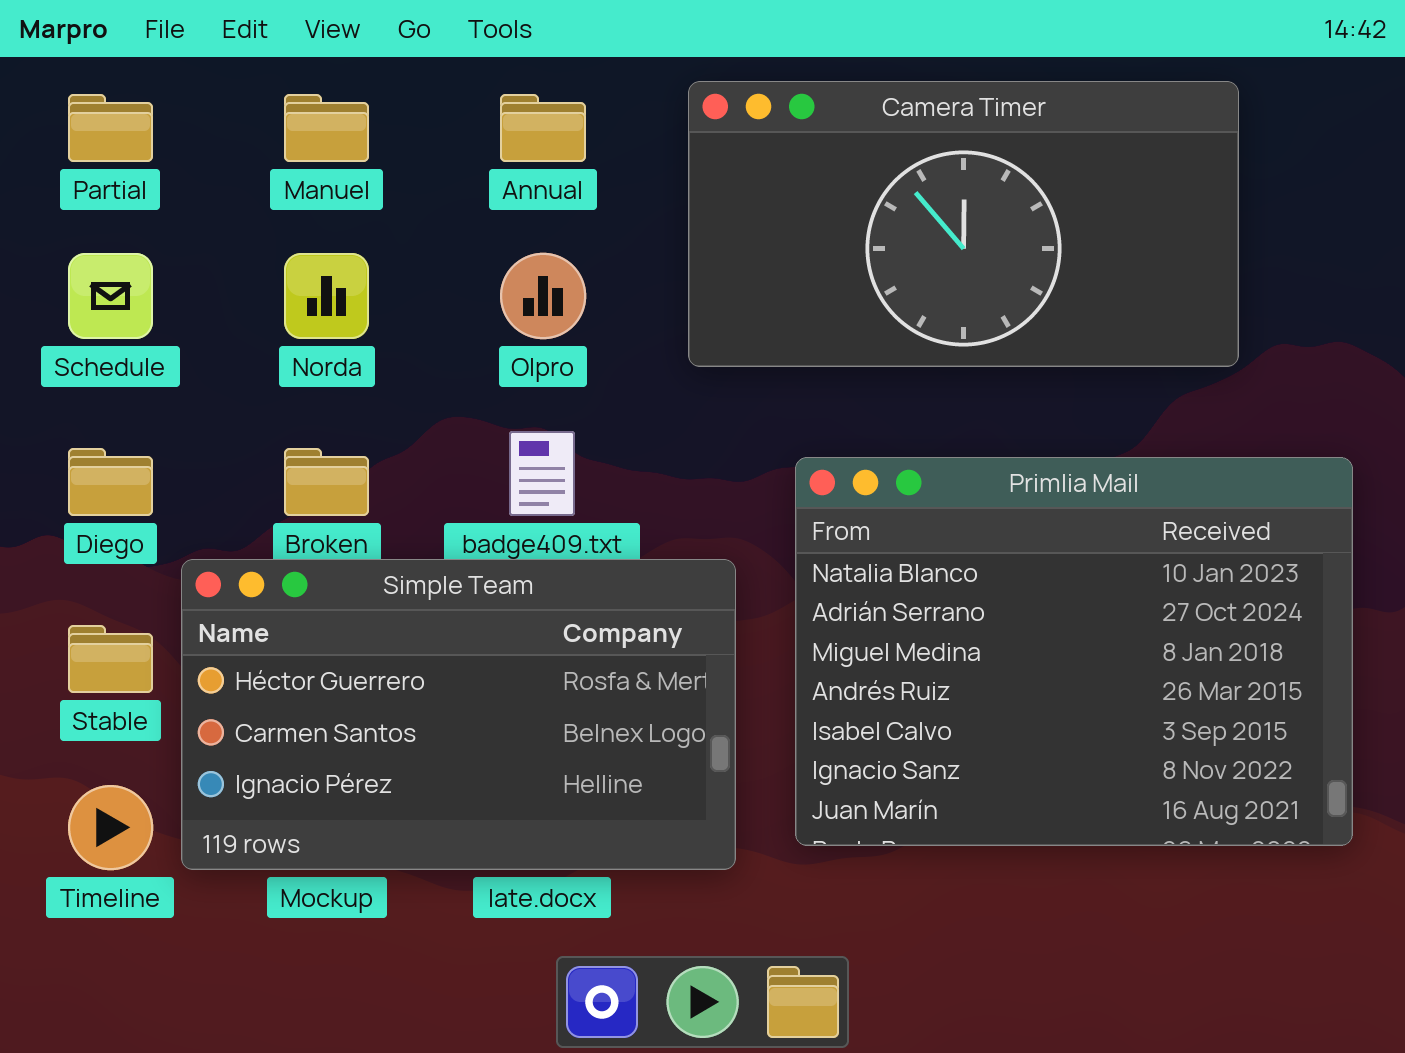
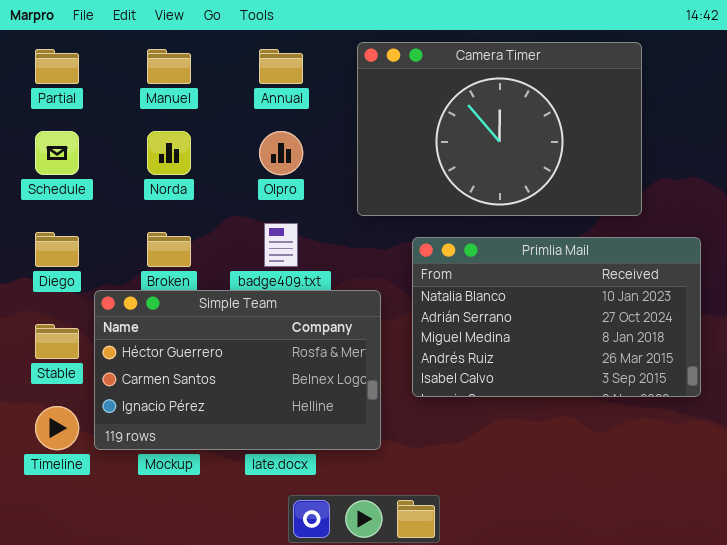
Camera Timer: [688,81,1239,367] -> [357,42,642,216], resized
Primlia Mail: [795,457,1353,846] -> [412,237,701,397], resized

